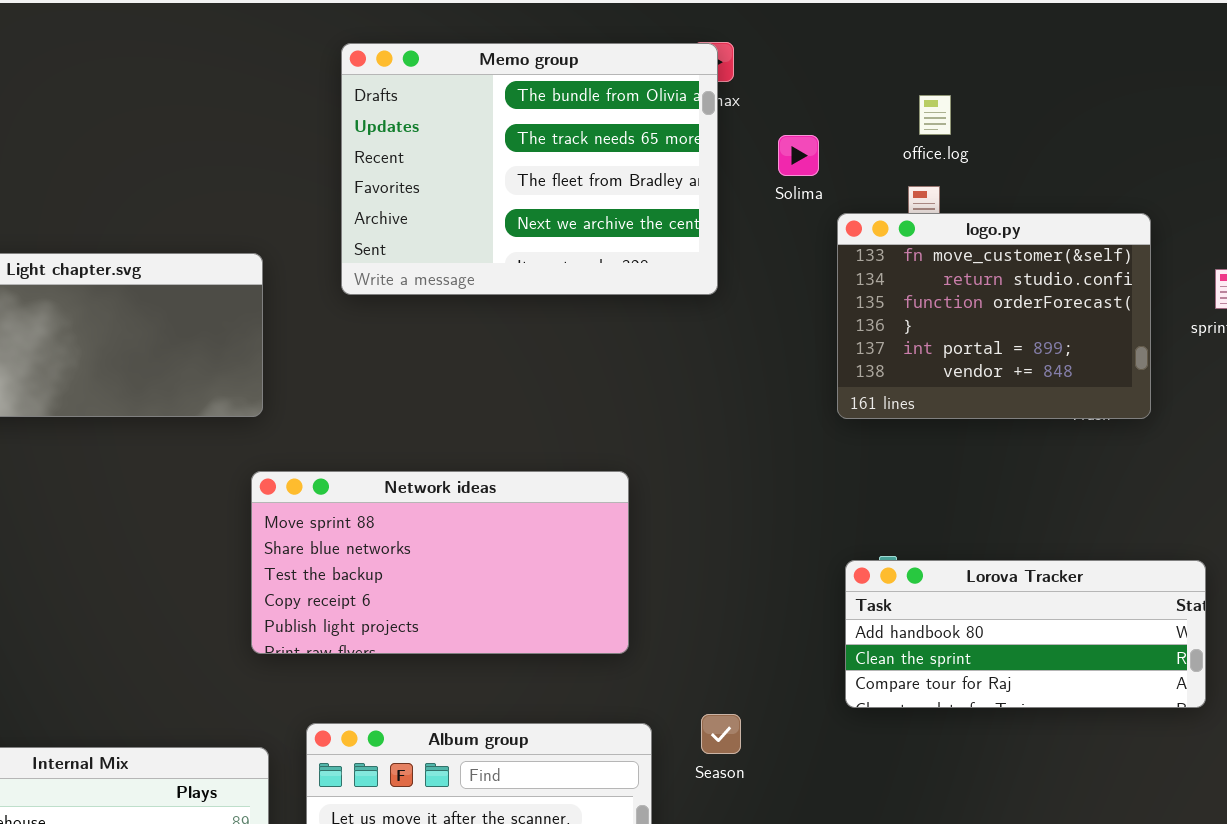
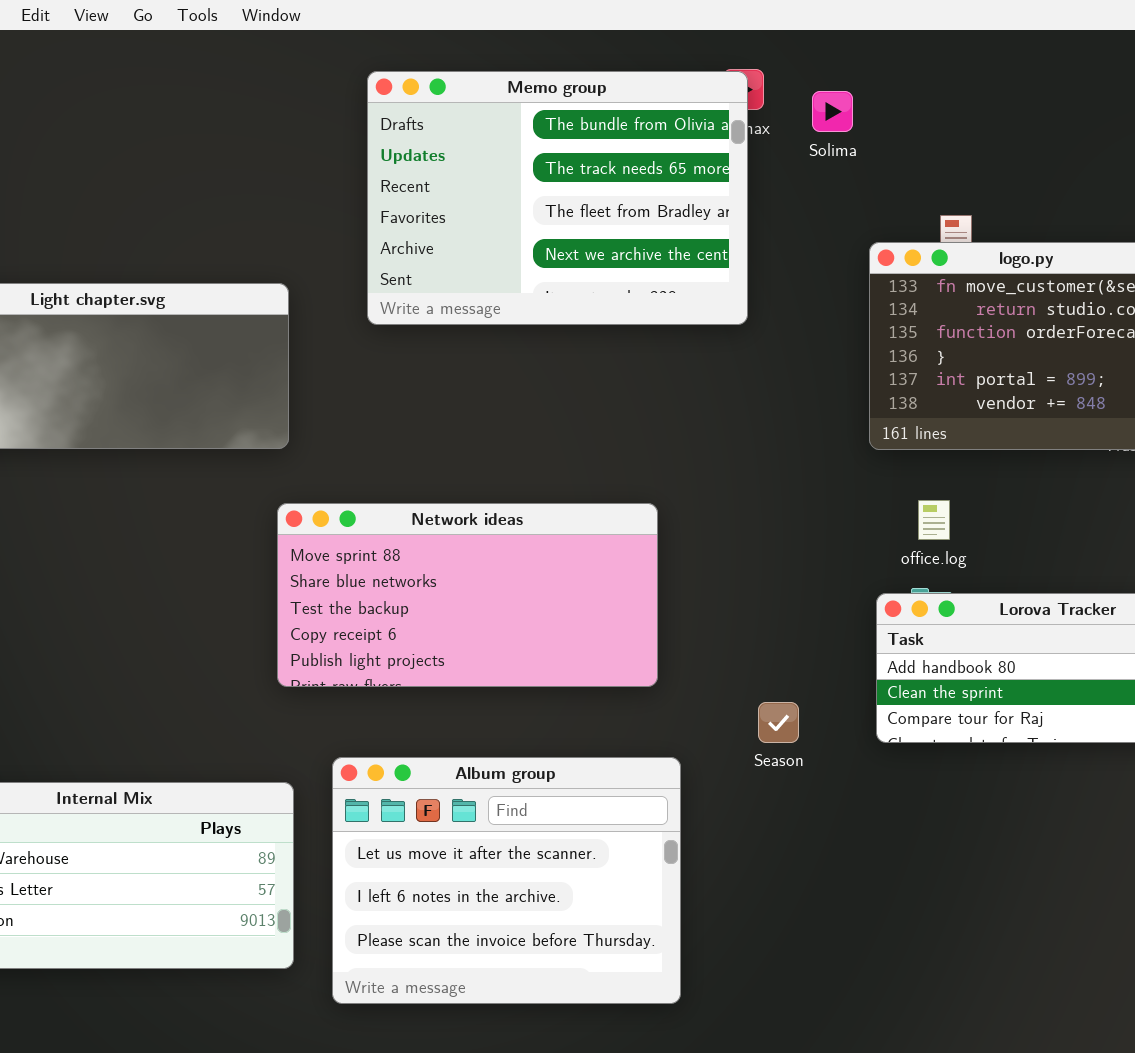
office.log: [919,95,951,135] -> [918,500,950,540], moved
Solima: [778,135,819,176] -> [812,91,853,132], moved
Season: [701,714,741,754] -> [758,702,799,743], moved

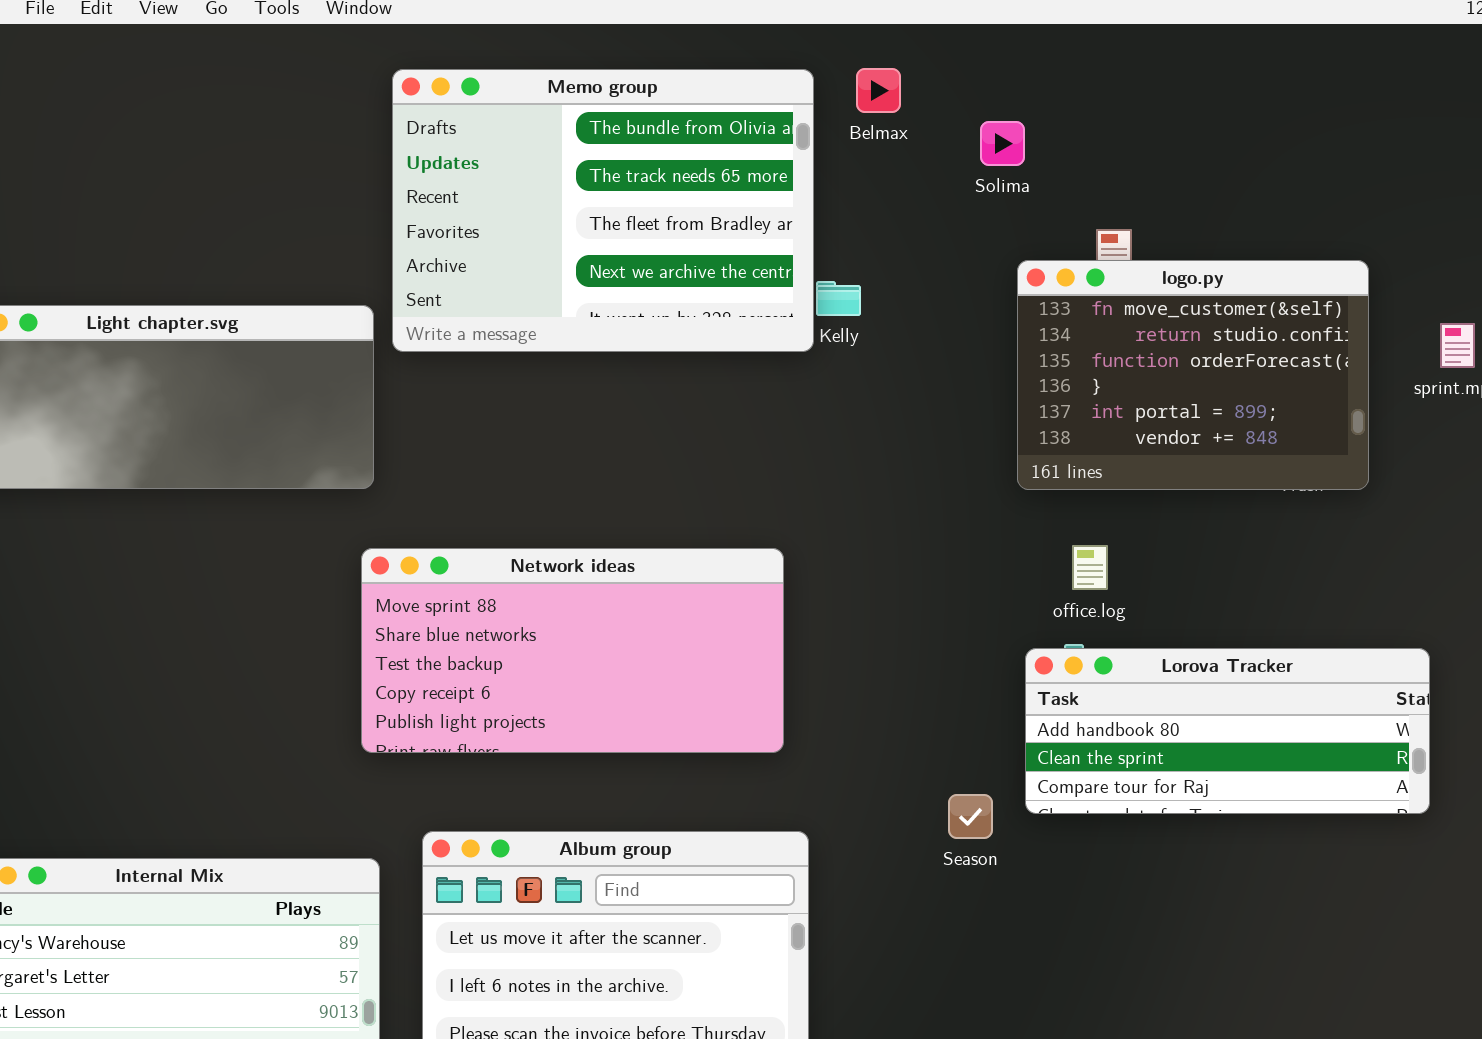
Memo group: [367,71,748,325] -> [392,69,814,352], moved
Solima: [812,91,853,132] -> [980,121,1025,166], moved
Season: [758,702,799,743] -> [948,794,993,839], moved

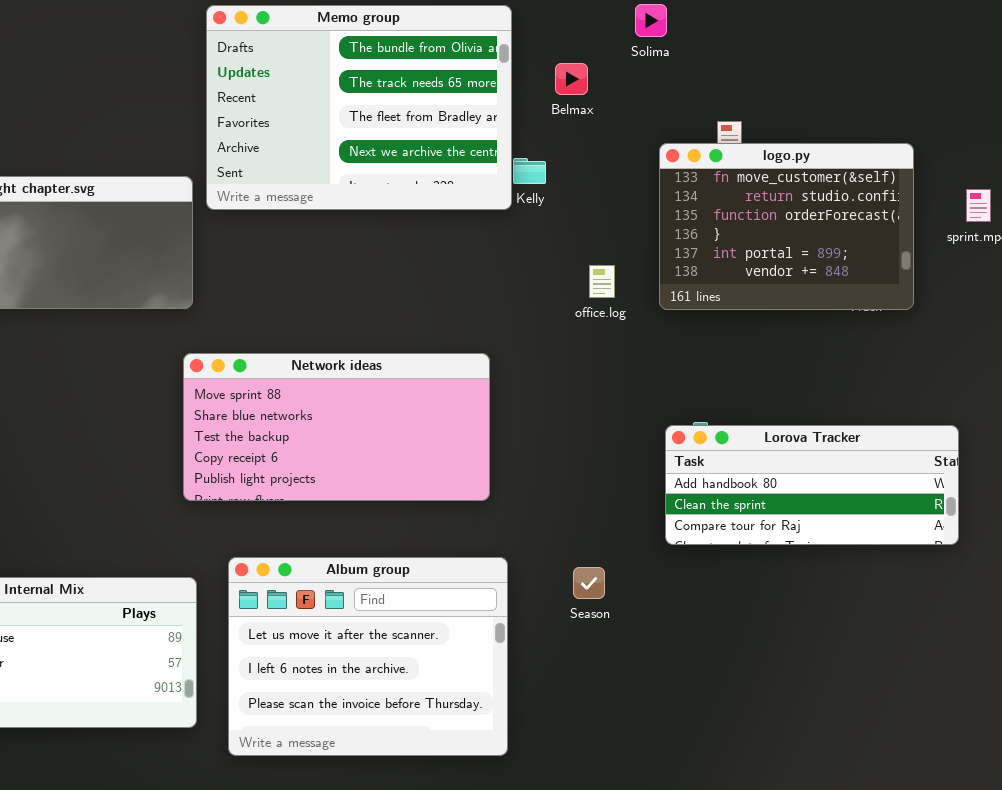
Belmax: [856,68,901,113] -> [555,63,588,95], moved
Solima: [980,121,1025,166] -> [635,4,667,37], moved
office.log: [1072,545,1108,590] -> [589,265,615,298], moved
Season: [948,794,993,839] -> [573,567,605,599], moved

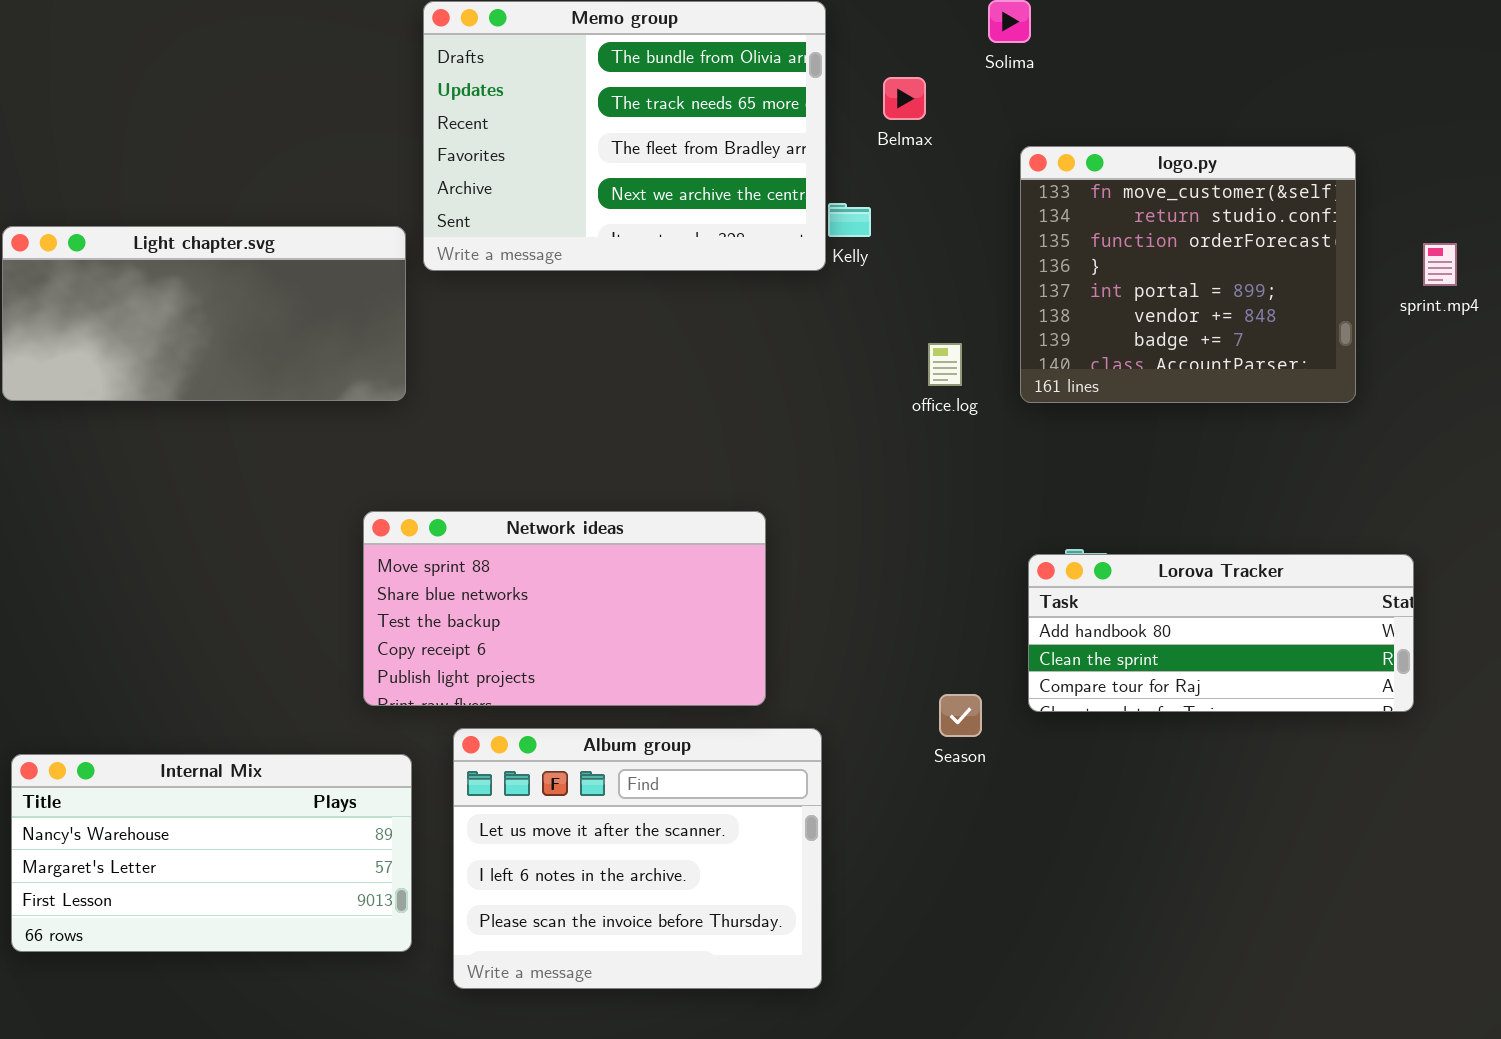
logo.py: [659,143,914,310] -> [1020,146,1356,403], resized
Network ideas: [183,353,490,501] -> [363,511,766,706], moved
Season: [573,567,605,599] -> [939,694,982,737], moved

